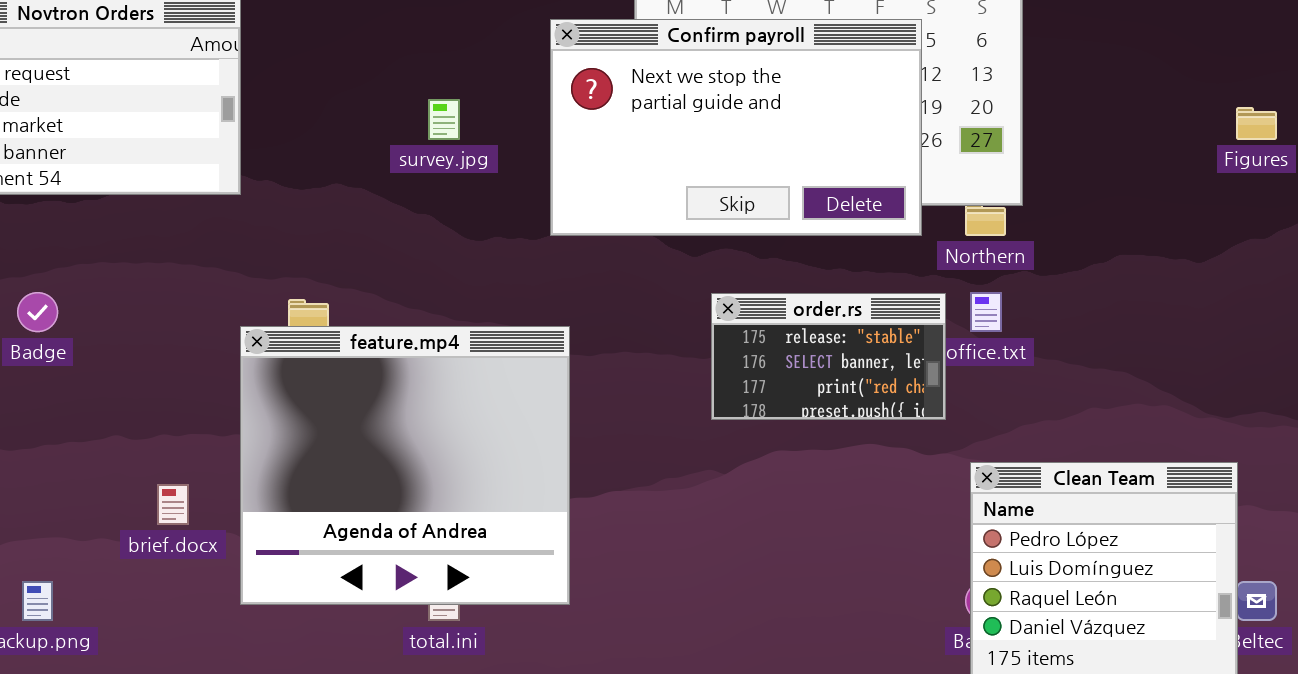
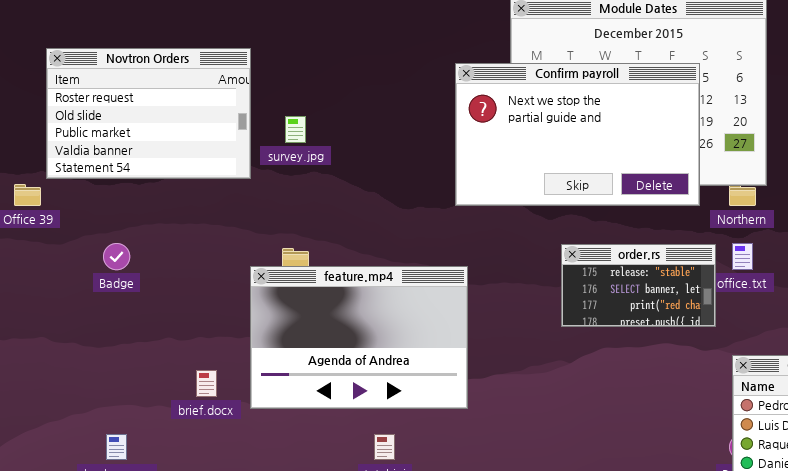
survey.jpg: [428,99,460,140] -> [285,116,306,143], moved
feature.mp4: [240,326,570,605] -> [250,266,468,409], resized

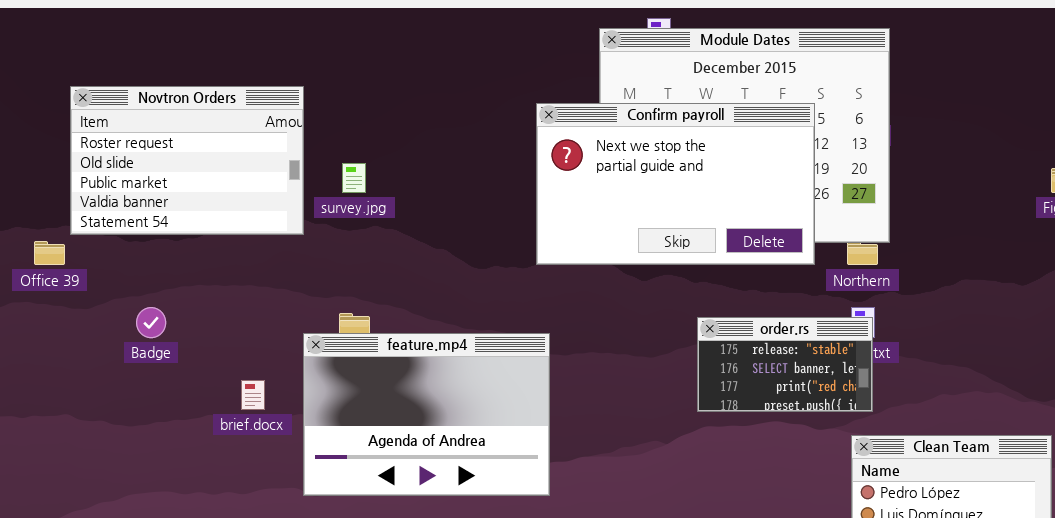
order.rs: [561,244,716,327] -> [697,317,873,412], moved
brief.docx: [196,370,217,397] -> [241,380,265,410], moved

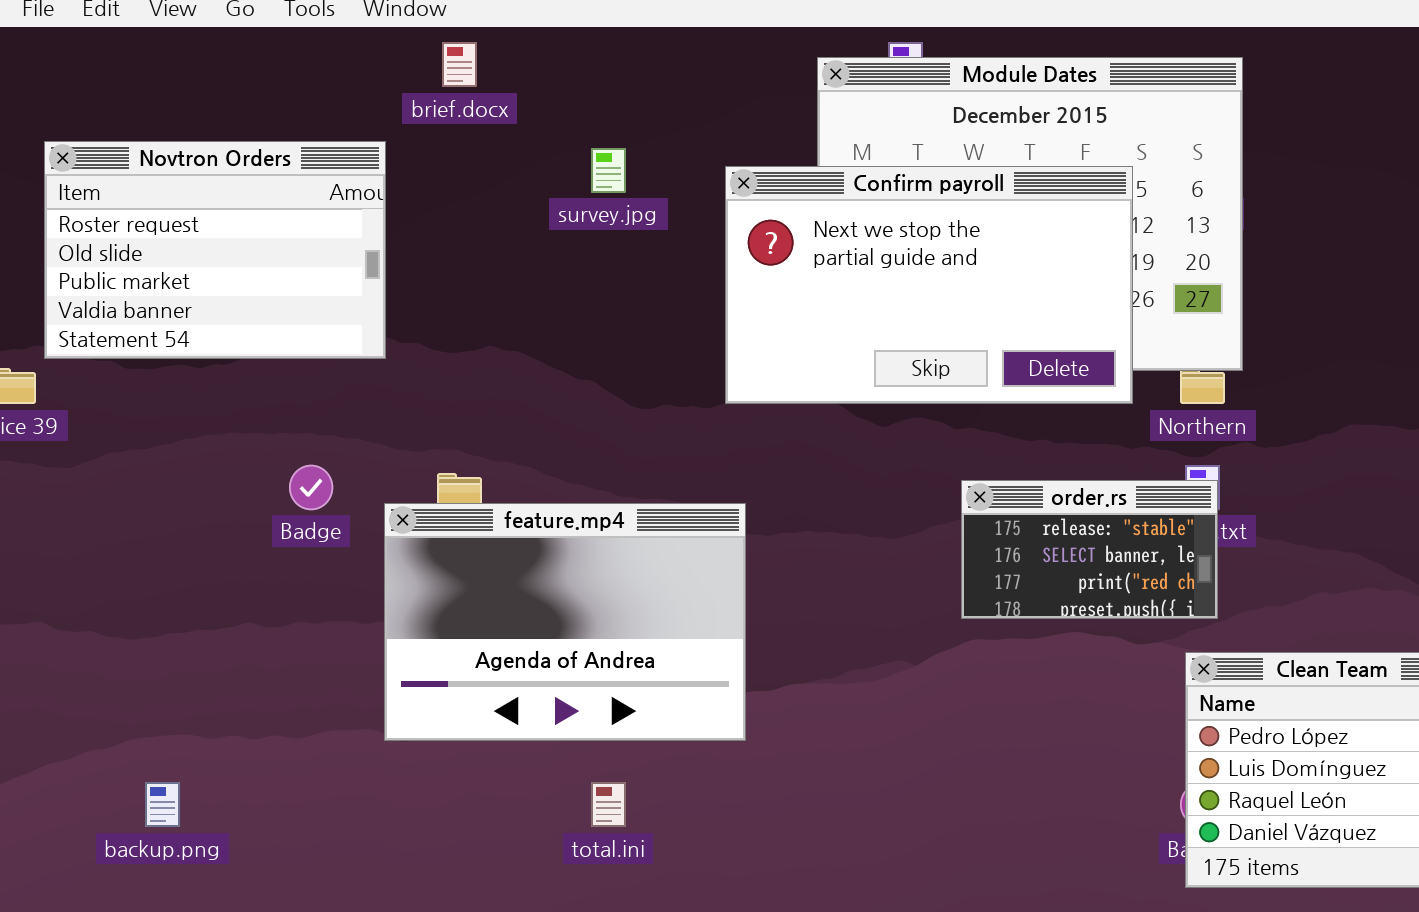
survey.jpg: [342,163,366,193] -> [591,148,626,193], moved
Badge: [136,307,166,338] -> [289,465,333,510], moved
brief.docx: [241,380,265,410] -> [442,42,477,87], moved

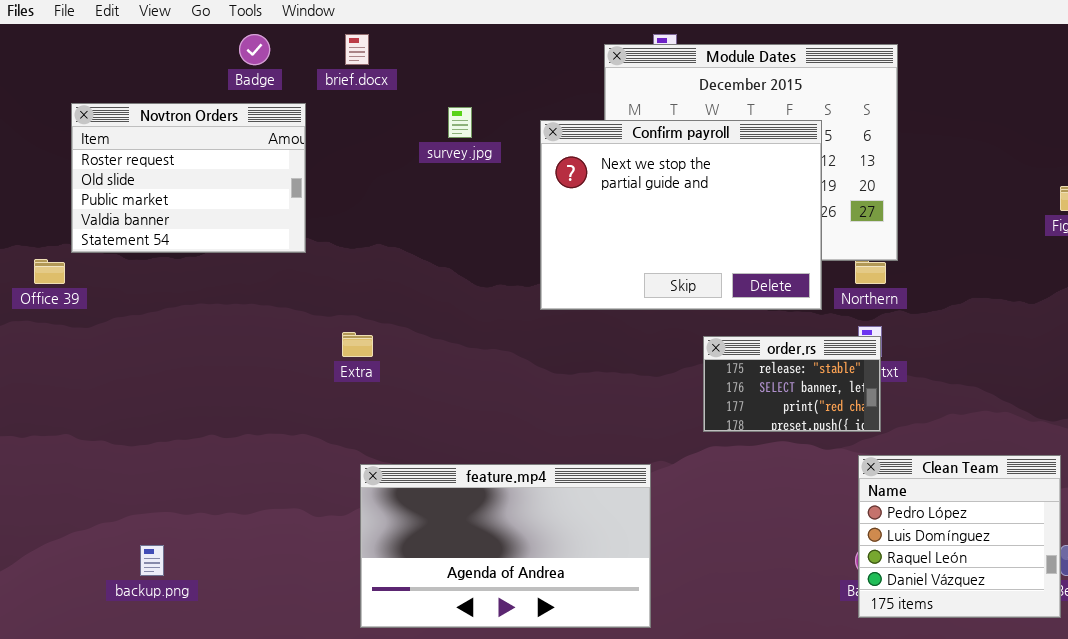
Confirm payroll: [725,166,1133,404] -> [540,120,822,310], resized
Badge: [289,465,333,510] -> [239,34,270,65], moved
feature.mp4: [384,503,746,741] -> [360,464,651,628], moved, resized

